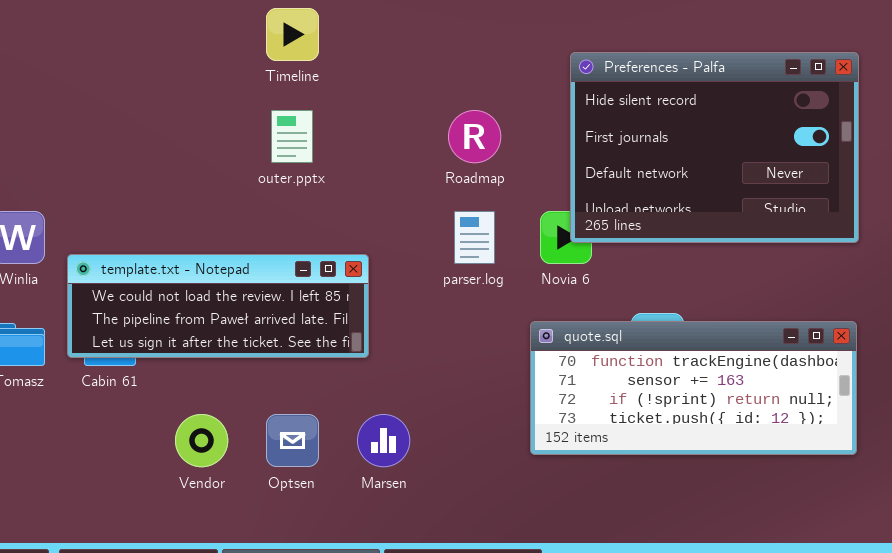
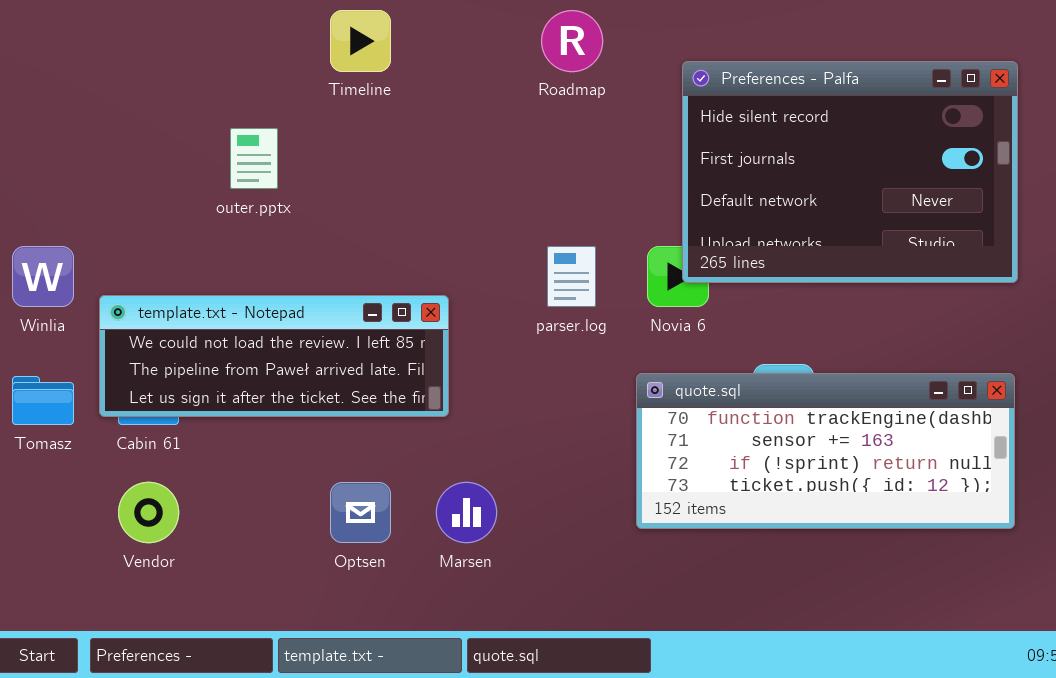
outer.pptx: [271,110,313,163] -> [230,128,278,189], moved
Roadmap: [448,110,501,163] -> [541,10,603,72], moved
Vendor: [175,414,228,467] -> [118,482,179,543], moved

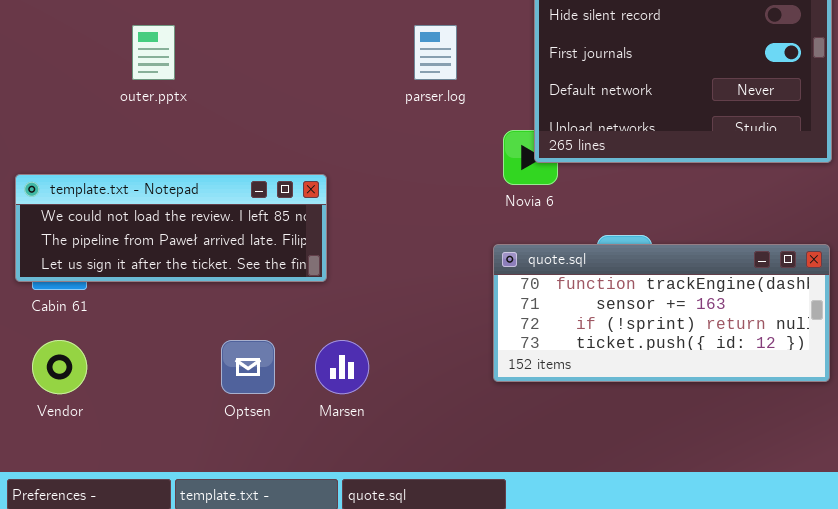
parser.log: [547,246,596,307] -> [414,25,457,80], moved

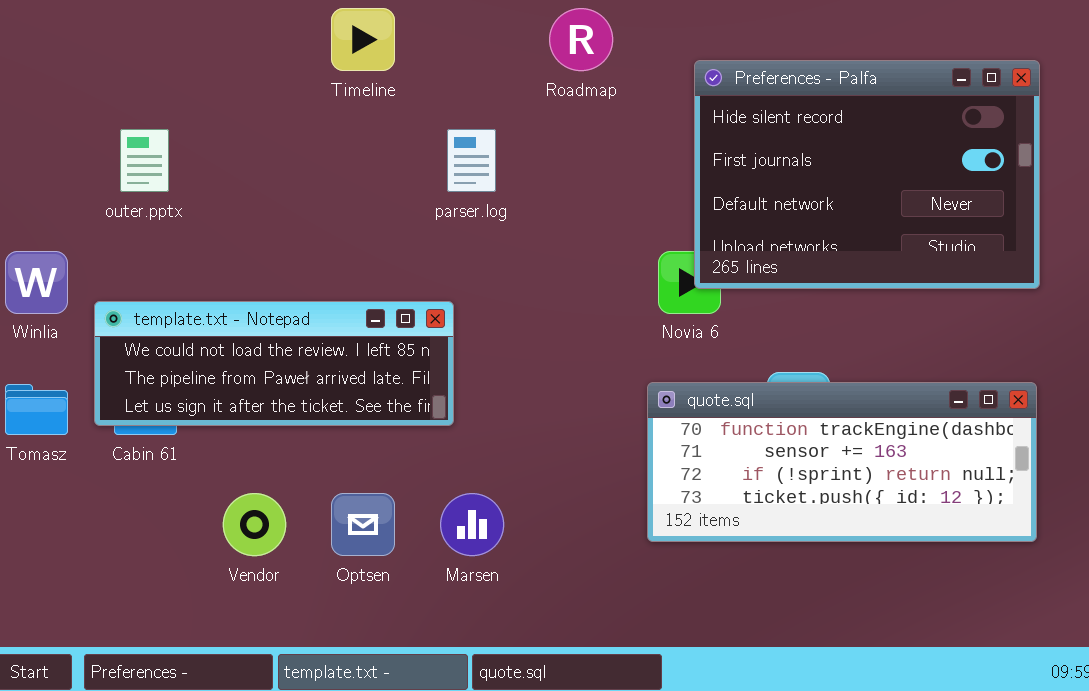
outer.pptx: [132,25,175,80] -> [120,129,169,192], moved
parser.log: [414,25,457,80] -> [447,129,496,192], moved
Vendor: [32,340,87,394] -> [223,493,286,556], moved

